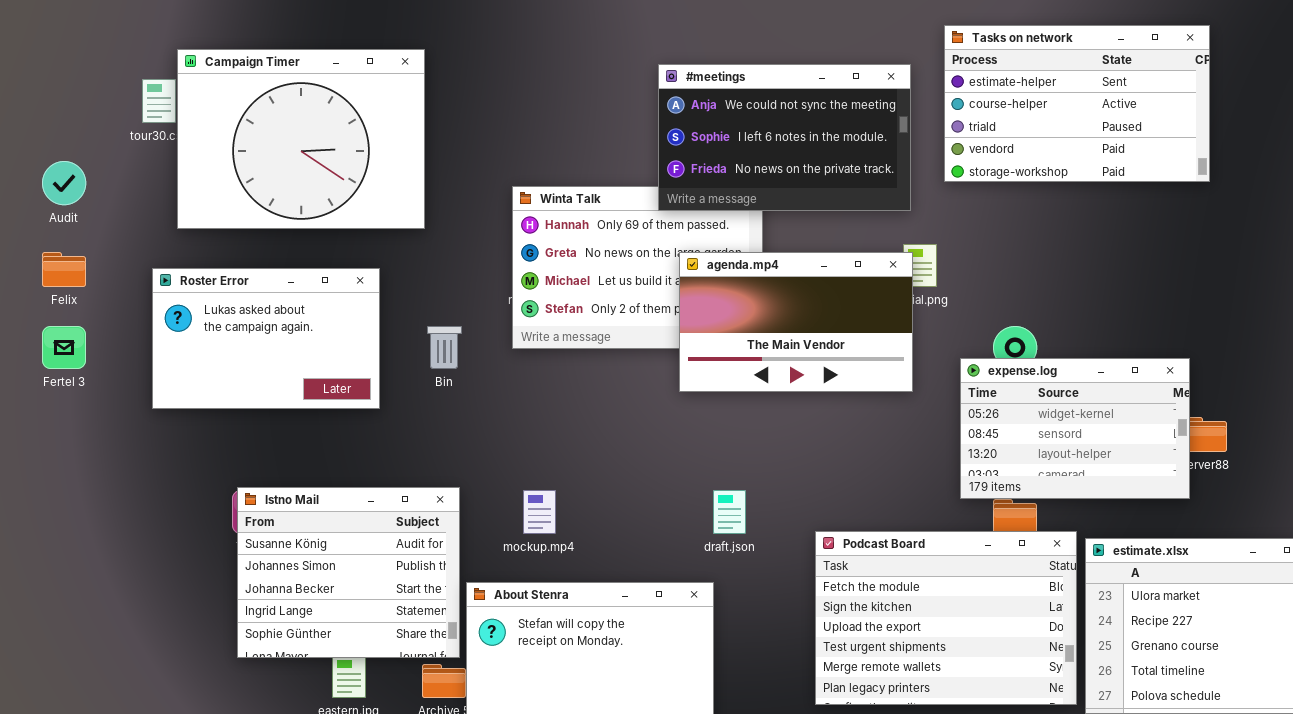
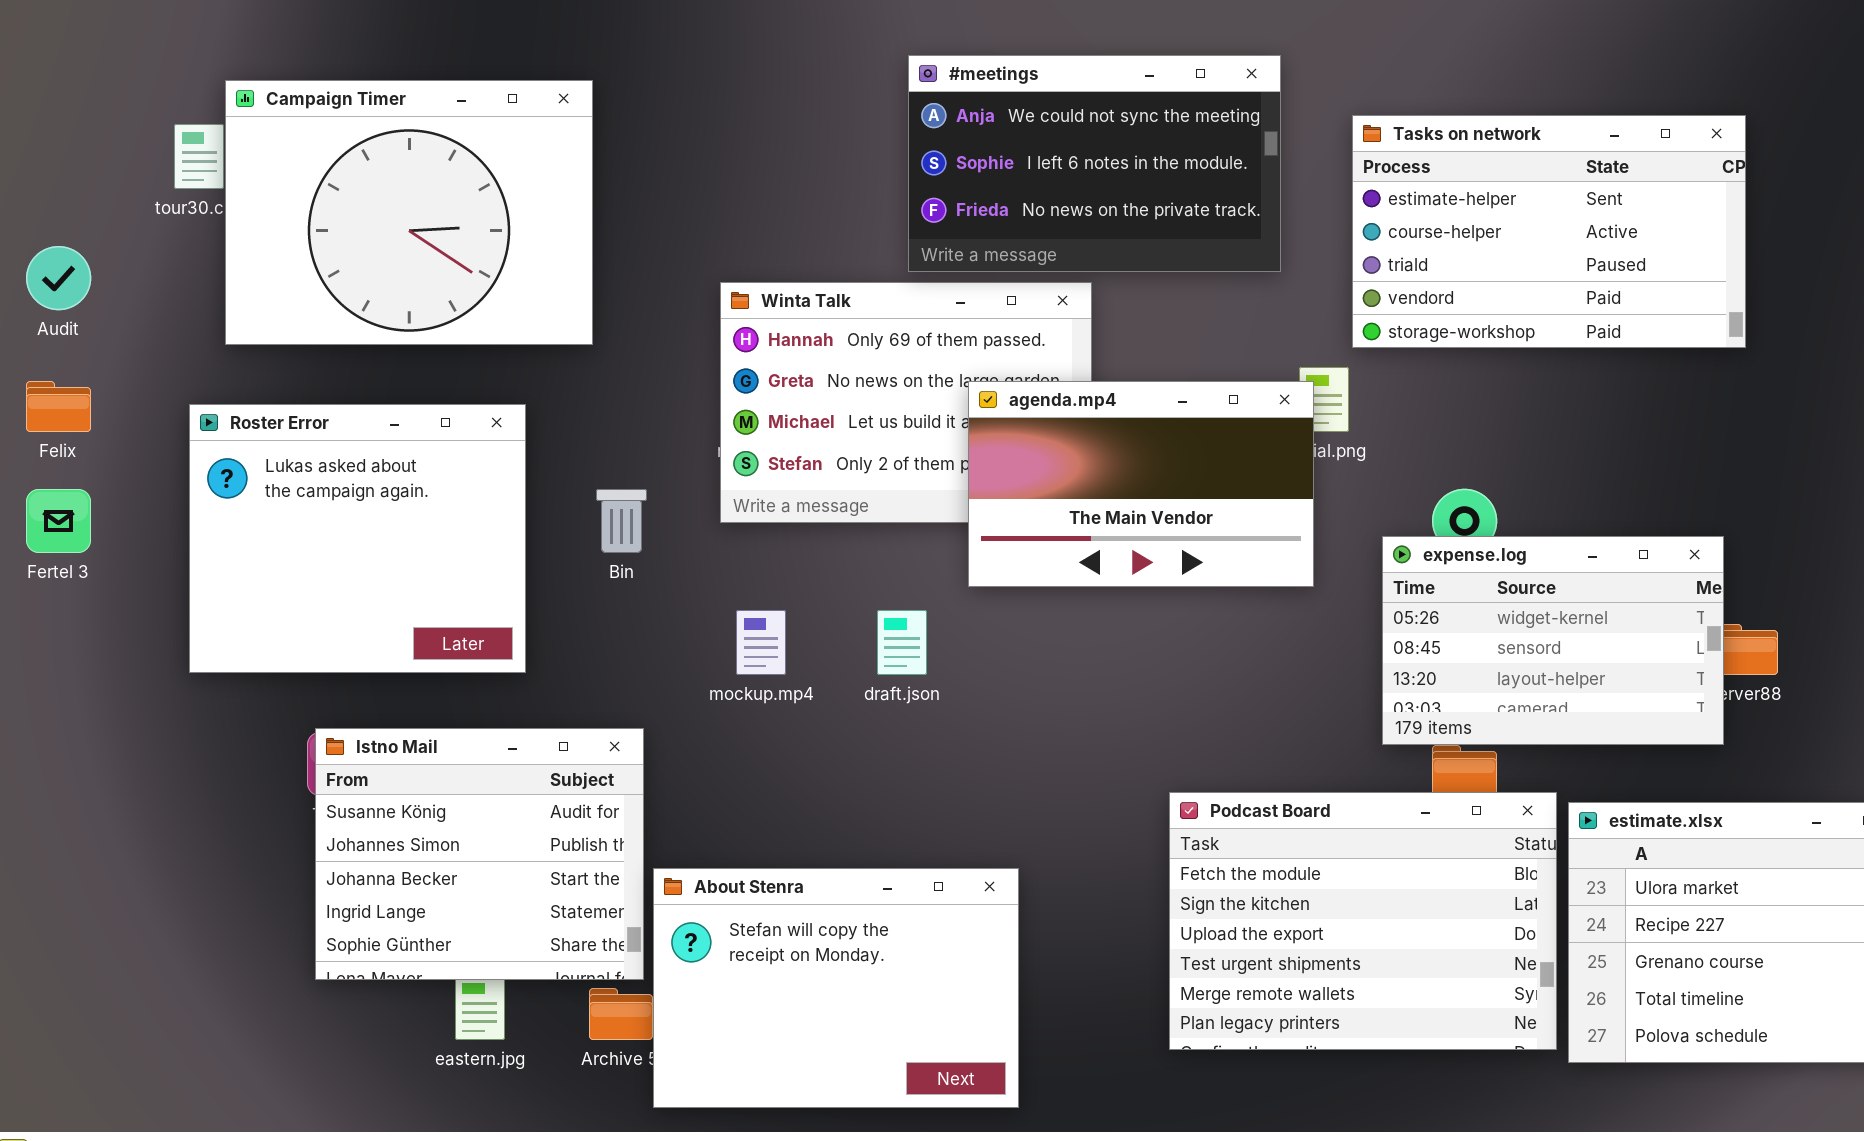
Tasks on network: [944,25,1210,182] -> [1352,115,1746,348], moved
#meetings: [658,64,911,211] -> [908,55,1281,272], moved
Roster Error: [152,268,380,409] -> [189,404,526,673], resized
mockup.mp4: [523,490,556,534] -> [736,610,786,675], moved
draft.json: [713,490,746,534] -> [877,610,927,675], moved

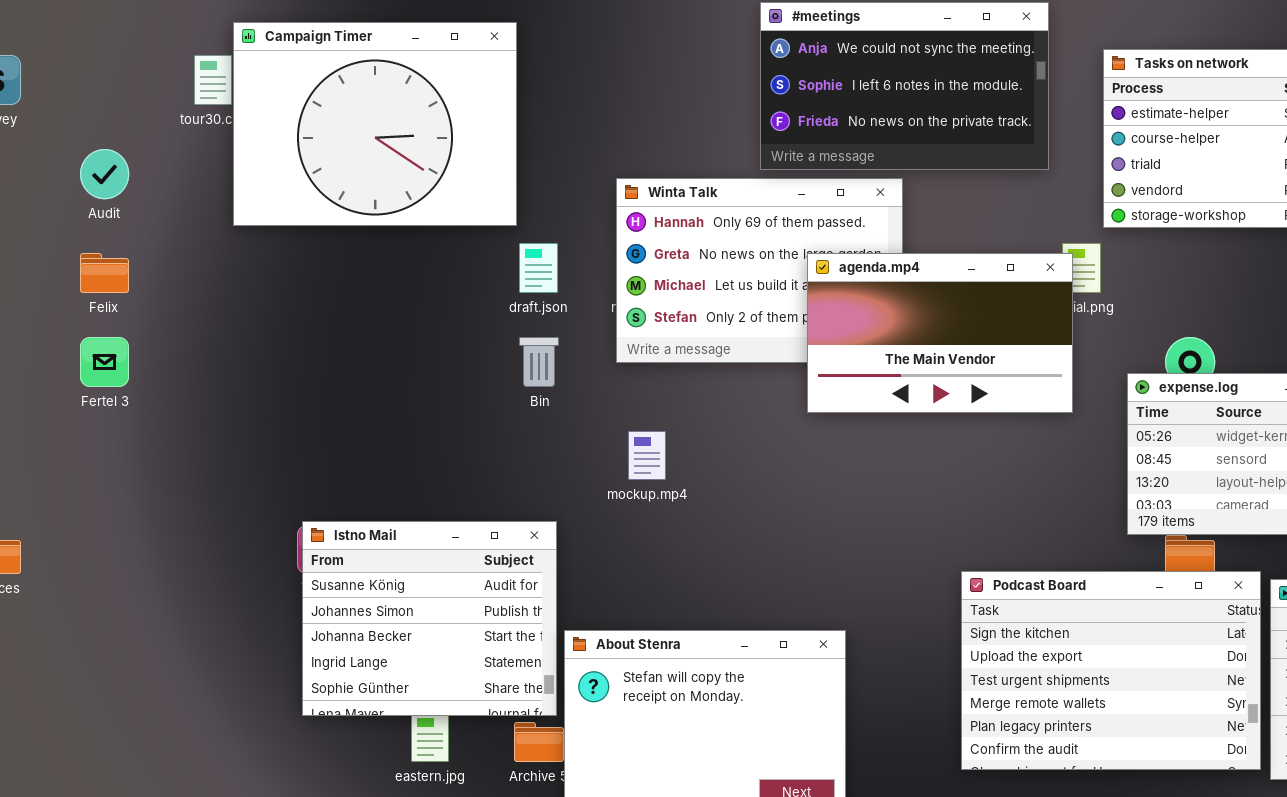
Roster Error: [189,404,526,673] -> none, closed
draft.json: [877,610,927,675] -> [519,243,558,293], moved
Podcast Board: [1169,792,1557,1050] -> [961,571,1261,770], scrolled down 1 row

